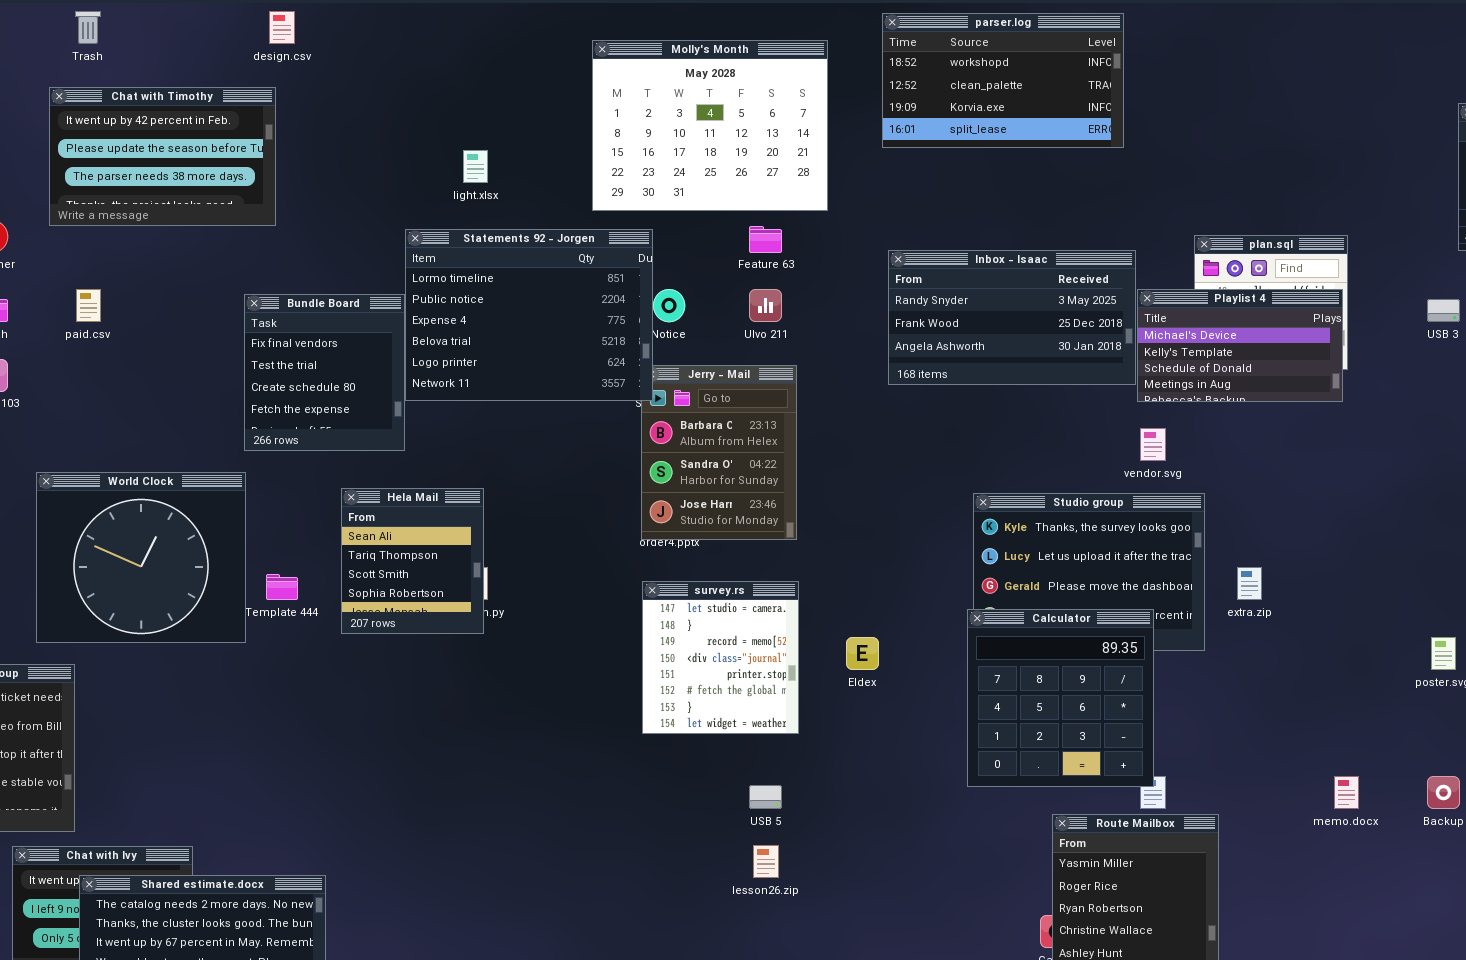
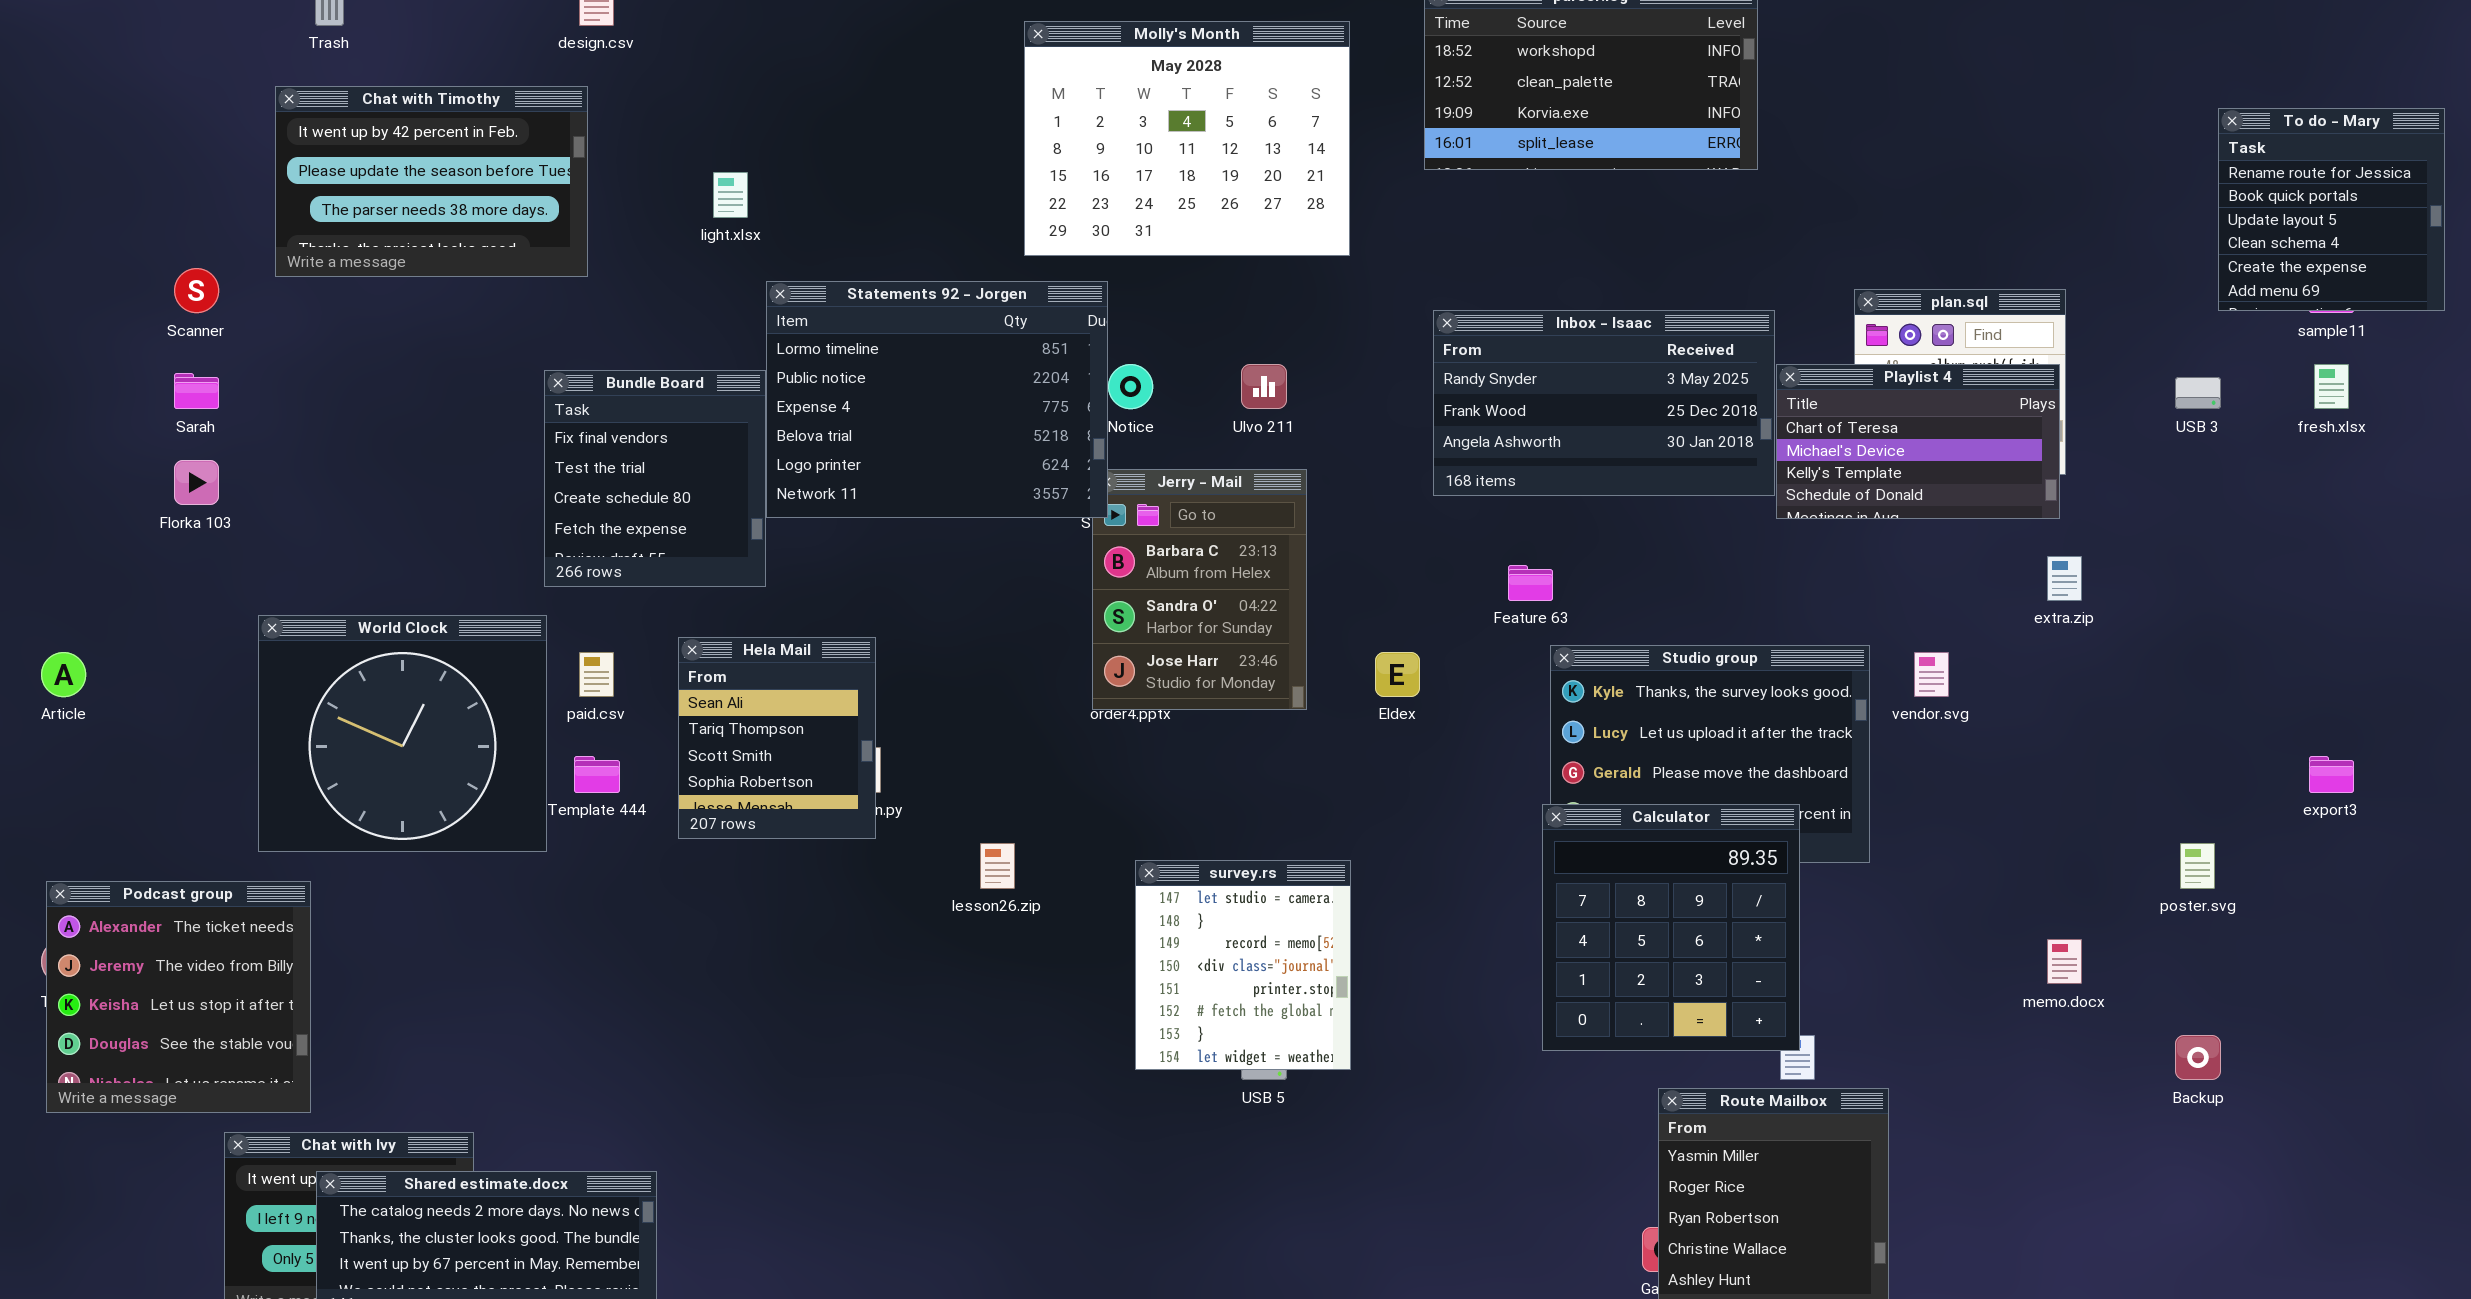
light.xlsx: [463,150,488,183] -> [713,172,748,218], moved
Feature 63: [749,226,782,253] -> [1508,565,1553,601], moved
paid.csv: [76,289,101,322] -> [579,652,614,697], moved
Playlist 4: [1137,289,1343,402] -> [1776,364,2060,519], scrolled up 1 row
vendor.svg: [1140,428,1166,461] -> [1914,652,1949,697], moved
extra.zip: [1237,567,1262,600] -> [2047,556,2082,601], moved
survey.rs: [642,581,799,734] -> [1135,860,1351,1070], moved
Eldex: [846,637,879,670] -> [1375,652,1420,697], moved
memo.docx: [1334,776,1359,809] -> [2047,939,2082,984], moved
lesson26.zip: [753,845,779,878] -> [980,843,1015,889], moved

